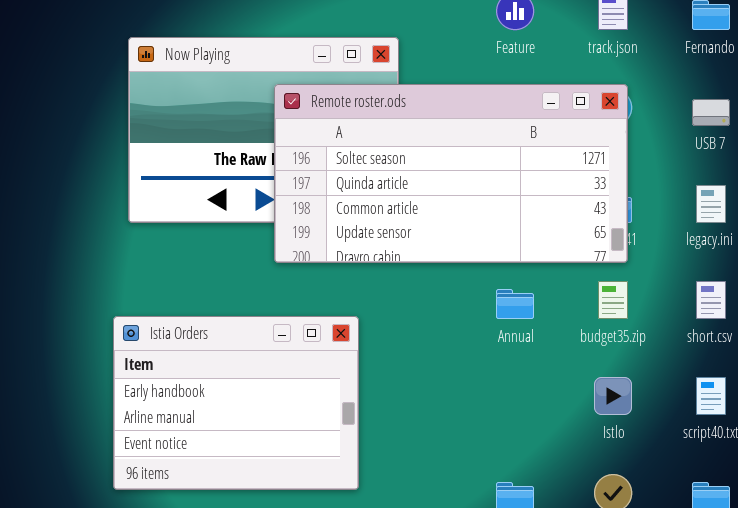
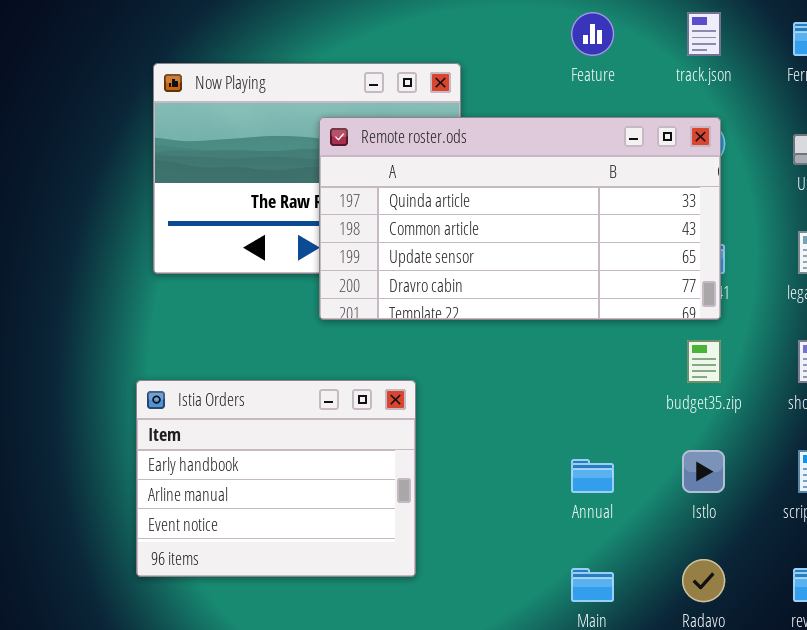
Remote roster.ods: [274,84,628,263] -> [319,117,721,320], scrolled down 1 row
Annual: [496,289,534,319] -> [571,459,614,493], moved

